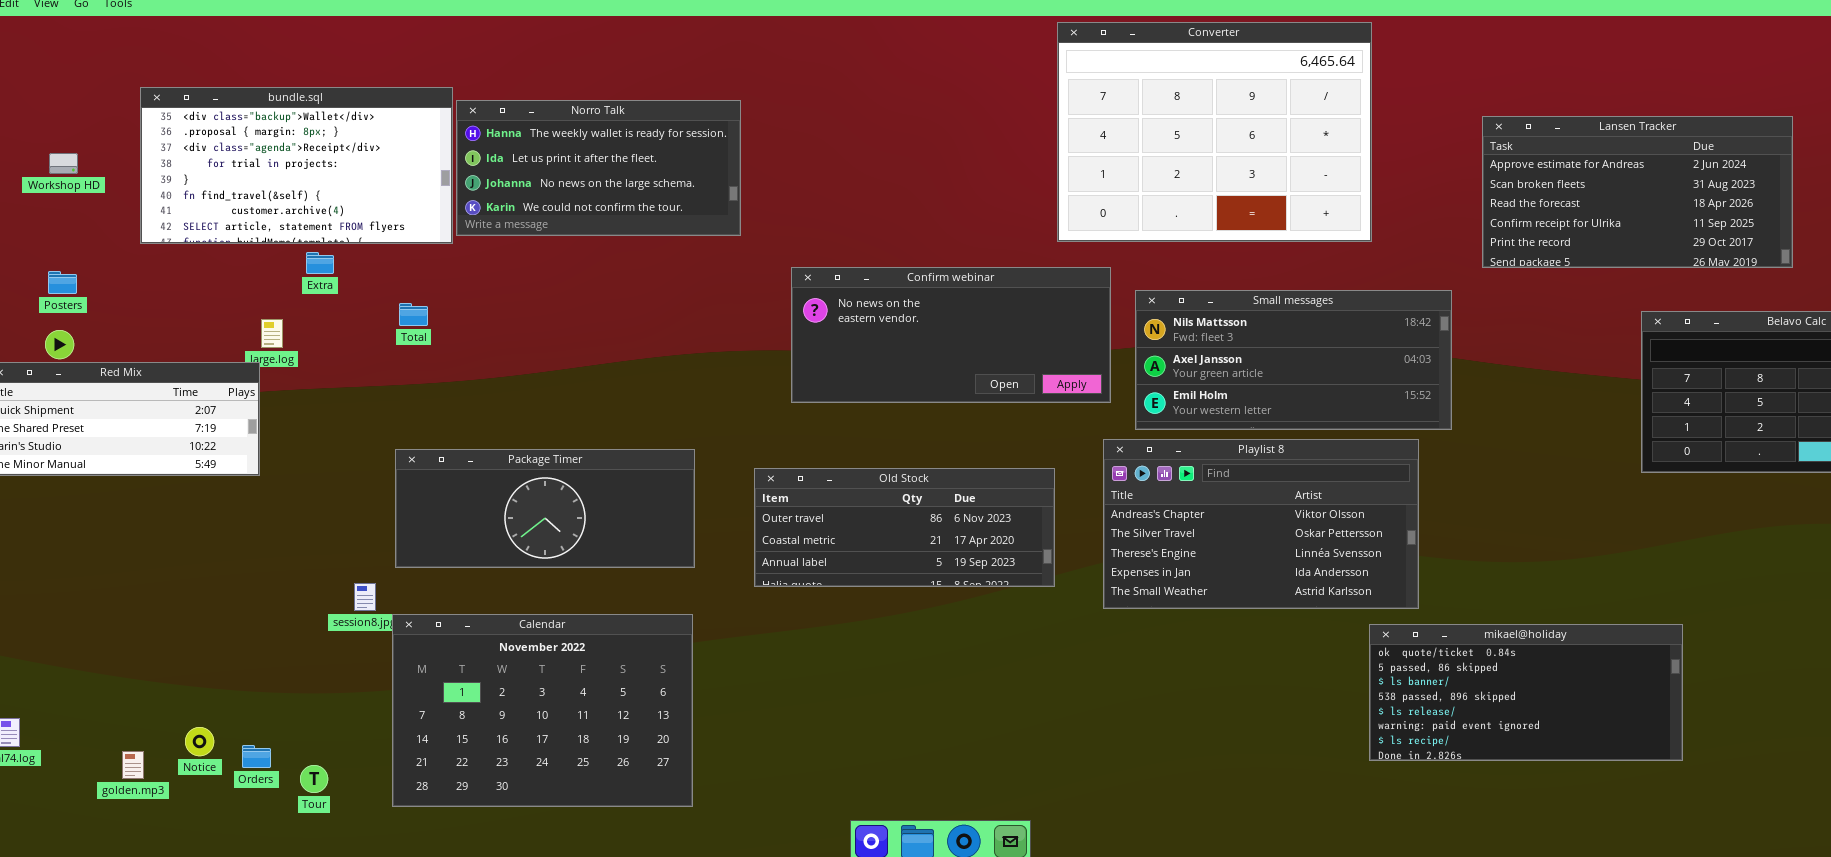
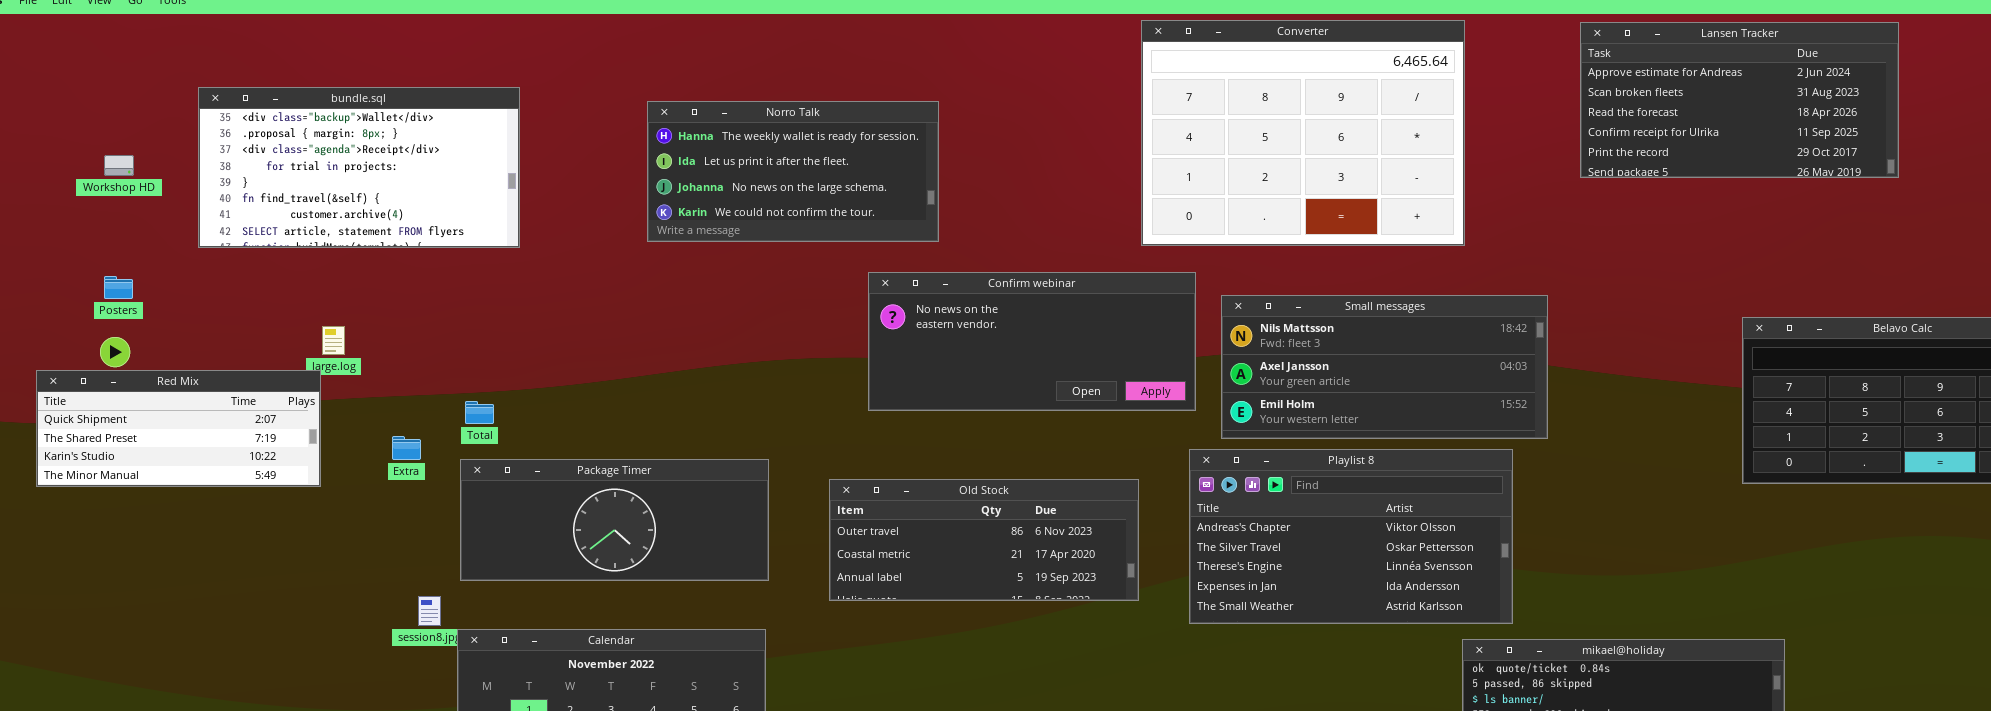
Norro Talk: [456,100,741,236] -> [647,101,939,242], moved
Lansen Tracker: [1482,116,1793,268] -> [1580,22,1899,178], moved
Extra: [306,252,334,274] -> [392,436,421,460], moved
Total: [399,303,428,326] -> [465,401,494,424], moved

